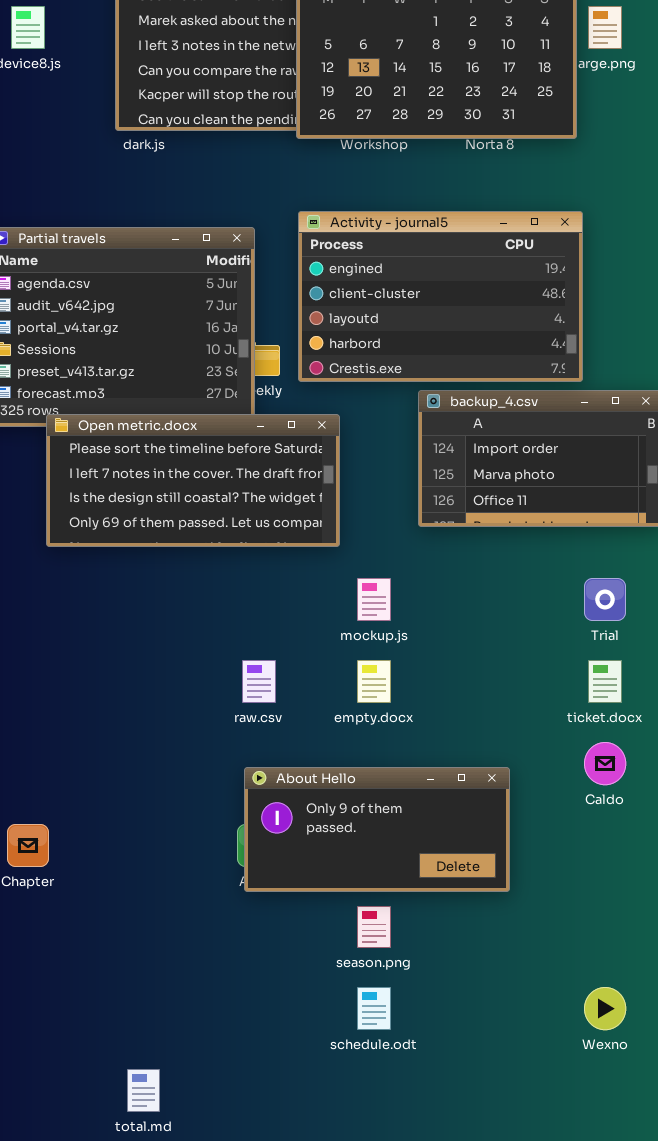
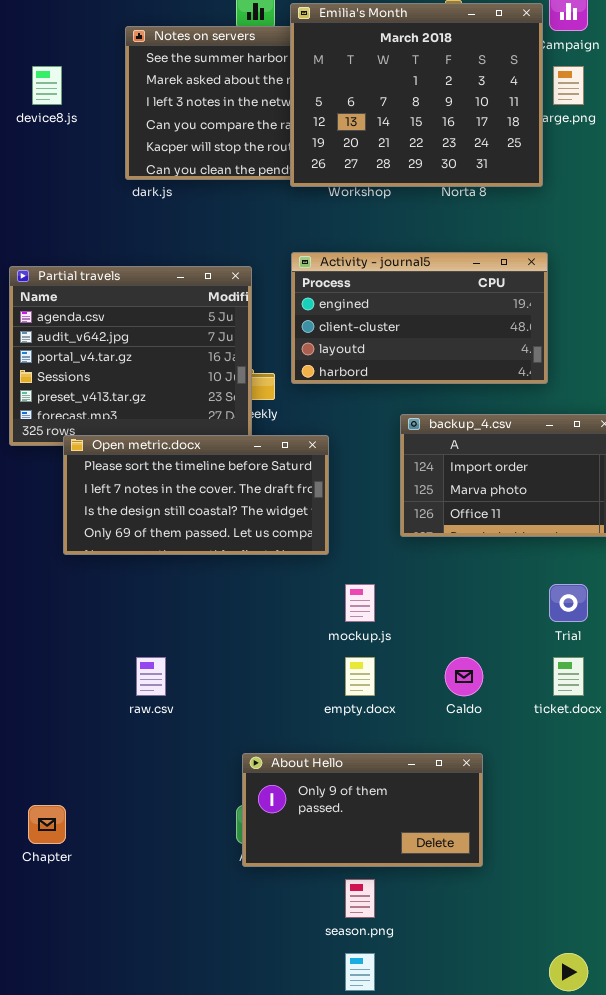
Activity - journal5: [298,211,583,382] -> [291,252,548,384], resized
raw.csv: [242,660,276,703] -> [136,657,166,696], moved
Caldo: [584,742,626,785] -> [445,657,483,696], moved

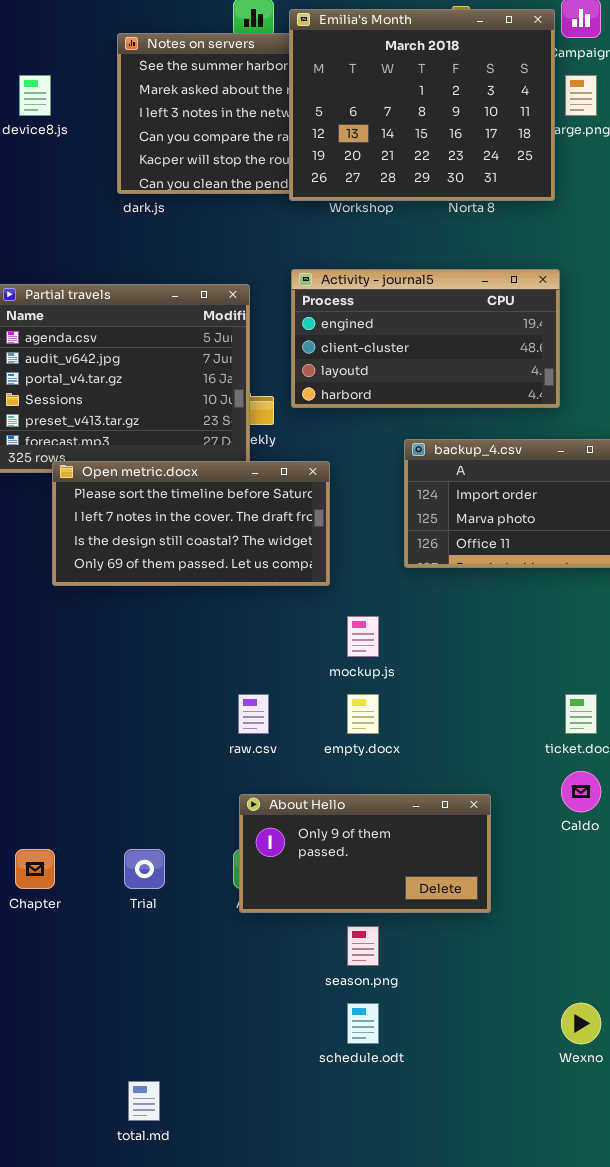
Trial: [549,584,588,622] -> [124,849,165,889], moved
raw.csv: [136,657,166,696] -> [238,694,269,734], moved
Caldo: [445,657,483,696] -> [561,771,601,812], moved

